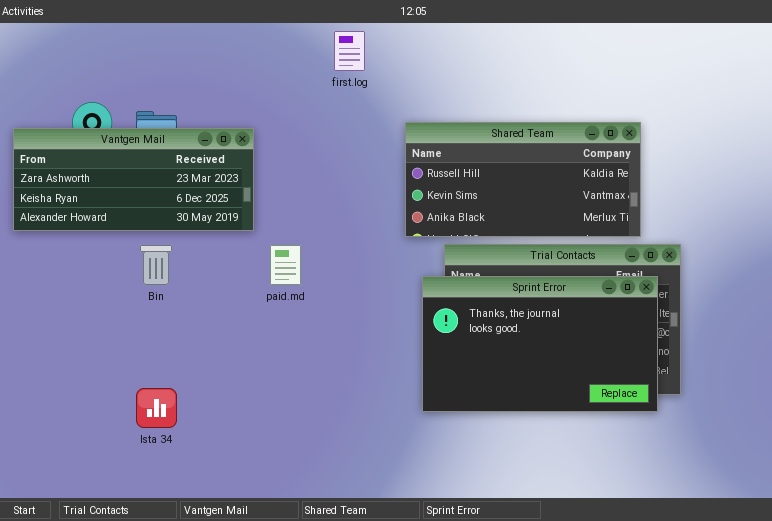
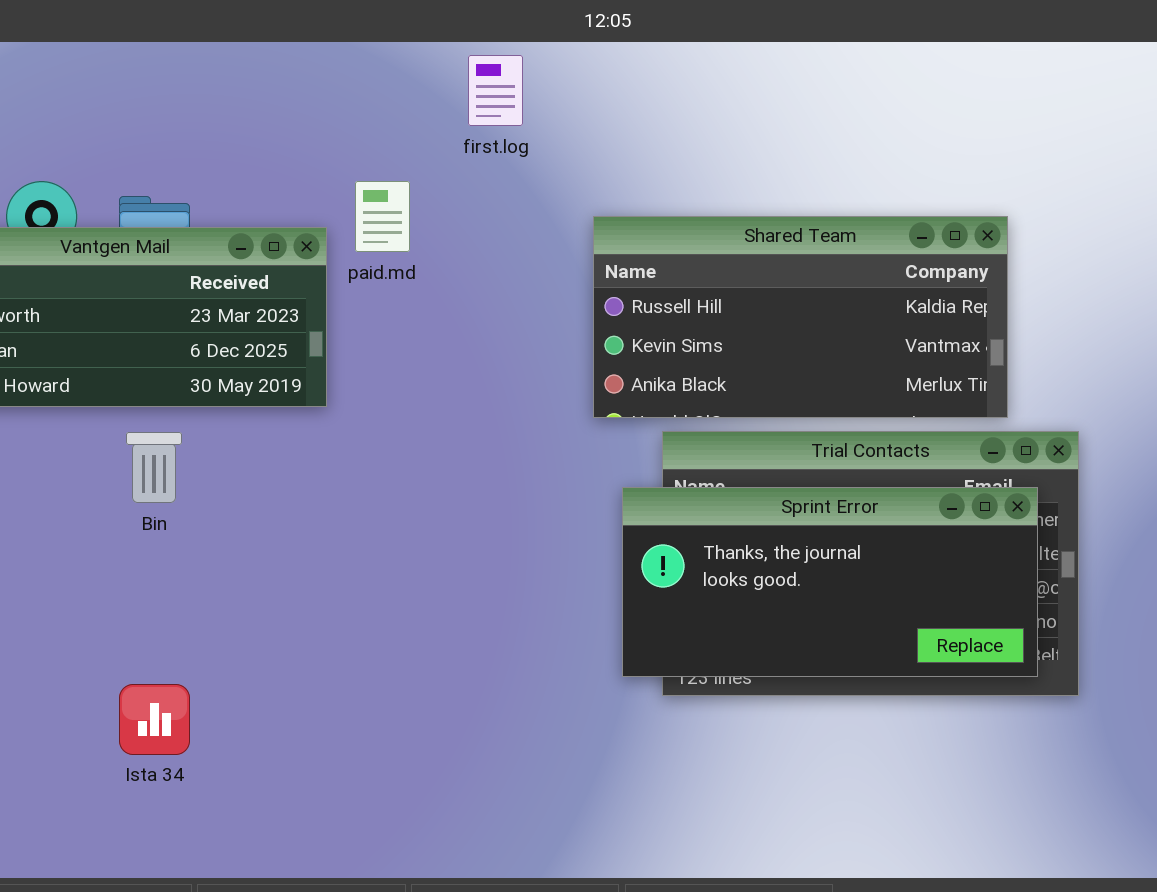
paid.md: [270,245,301,285] -> [355,181,410,252], moved
Sprint Error: [422,276,658,412] -> [622,487,1038,677], resized

